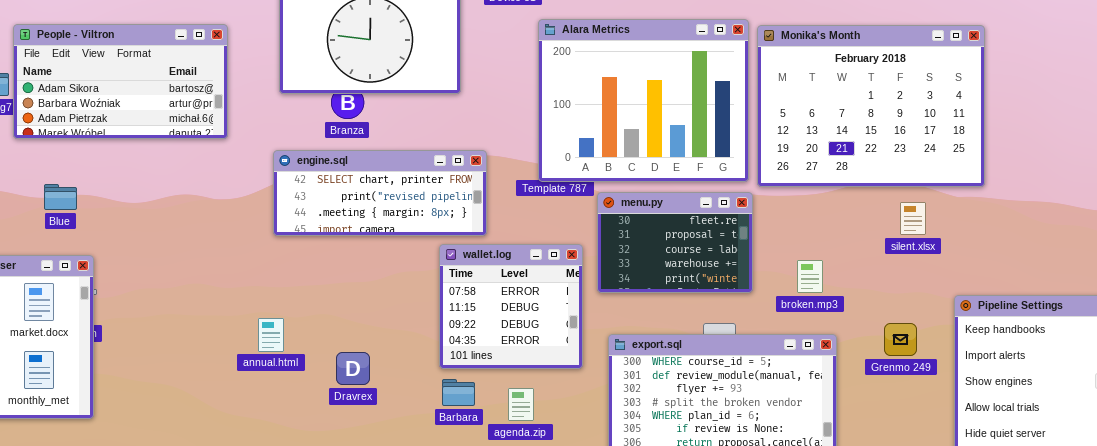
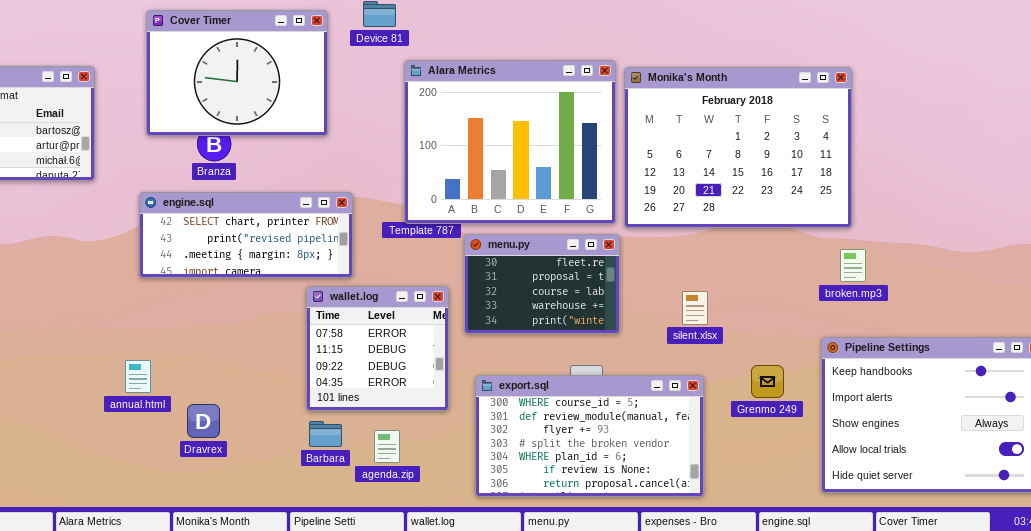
silent.xlsx: [900,202,926,235] -> [682,291,708,325], moved
broken.mp3: [797,260,823,293] -> [840,249,866,282], moved
Dravrex: [336,352,370,385] -> [187,404,220,438], moved

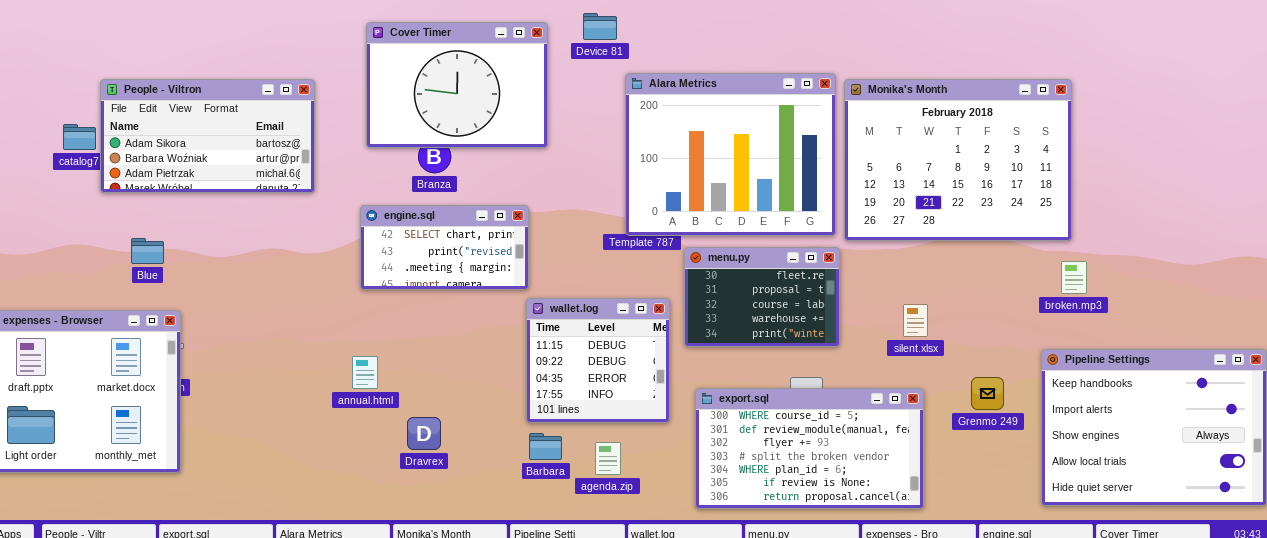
engine.sql: [139,192,353,278] -> [360,205,529,290], resized
wallet.log: [306,286,449,411] -> [526,298,670,423], scrolled down 1 row
annual.html: [125,360,151,393] -> [352,356,378,389], moved

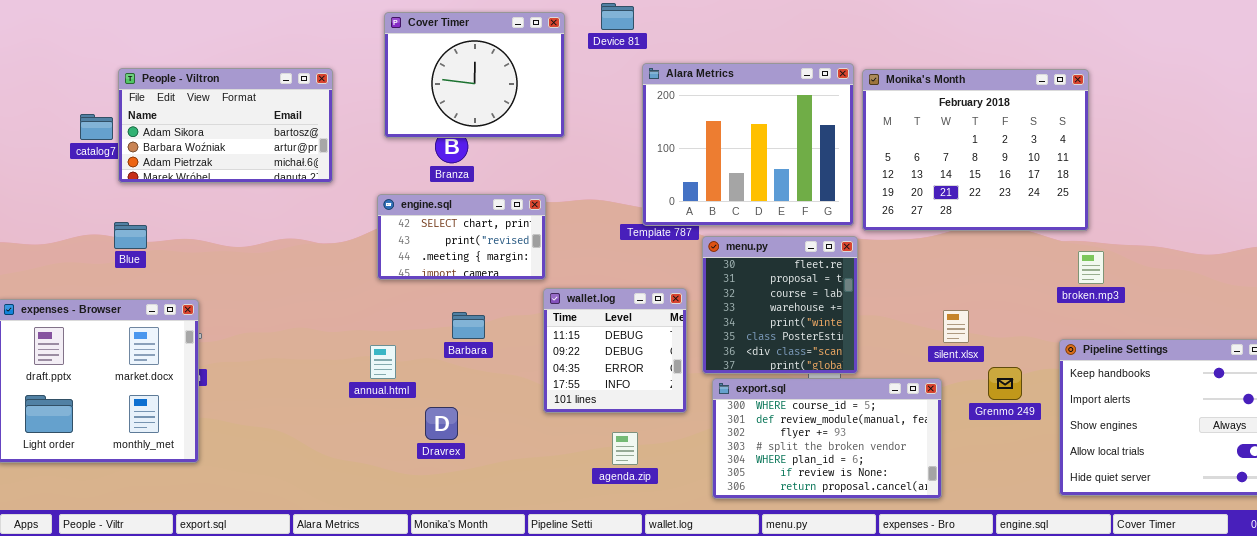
Blue: [131,238,164,264] -> [114,222,147,249], moved
menu.py: [684,247,840,347] -> [702,236,858,374], resized
silent.xlsx: [903,304,928,337] -> [943,310,969,343], moved
Barbara: [529,433,562,460] -> [452,312,485,339], moved

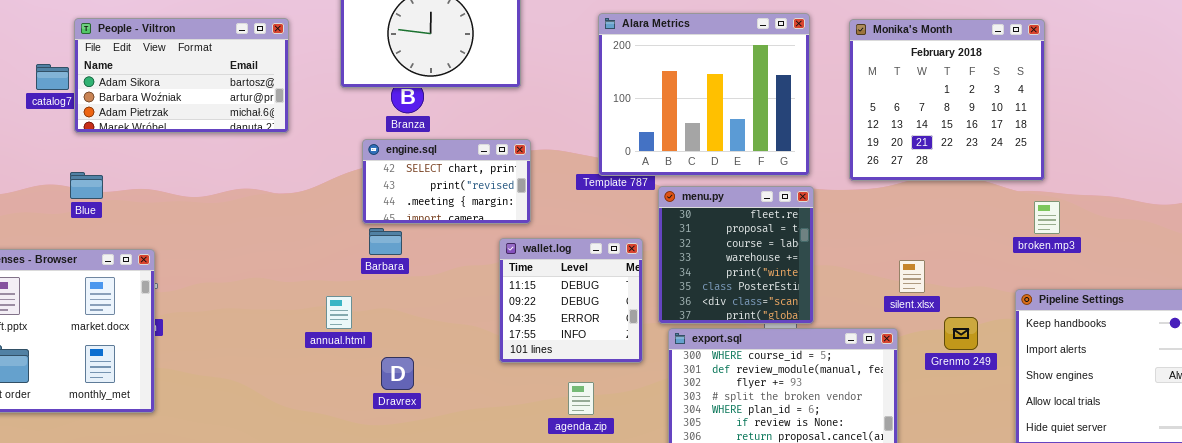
Monika's Month: [862,69,1089,231] -> [849,19,1045,181], resized
engine.sql: [377,194,546,280] -> [362,139,531,224], moved
Barbara: [452,312,485,339] -> [369,228,402,255], moved

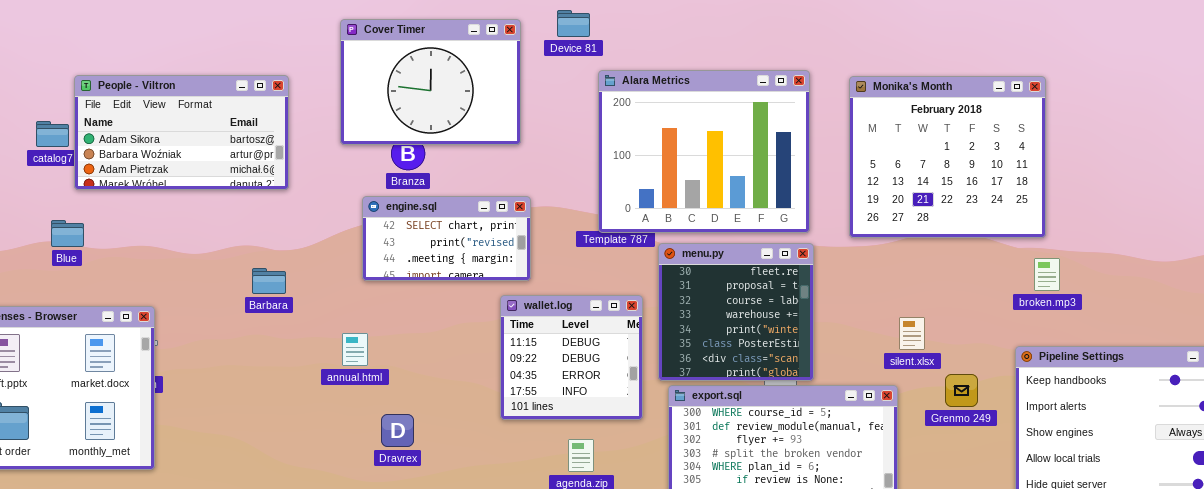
Blue: [70,172,103,199] -> [51,220,84,247], moved
Barbara: [369,228,402,255] -> [252,268,286,294], moved
annual.html: [326,296,352,329] -> [342,333,368,366], moved

